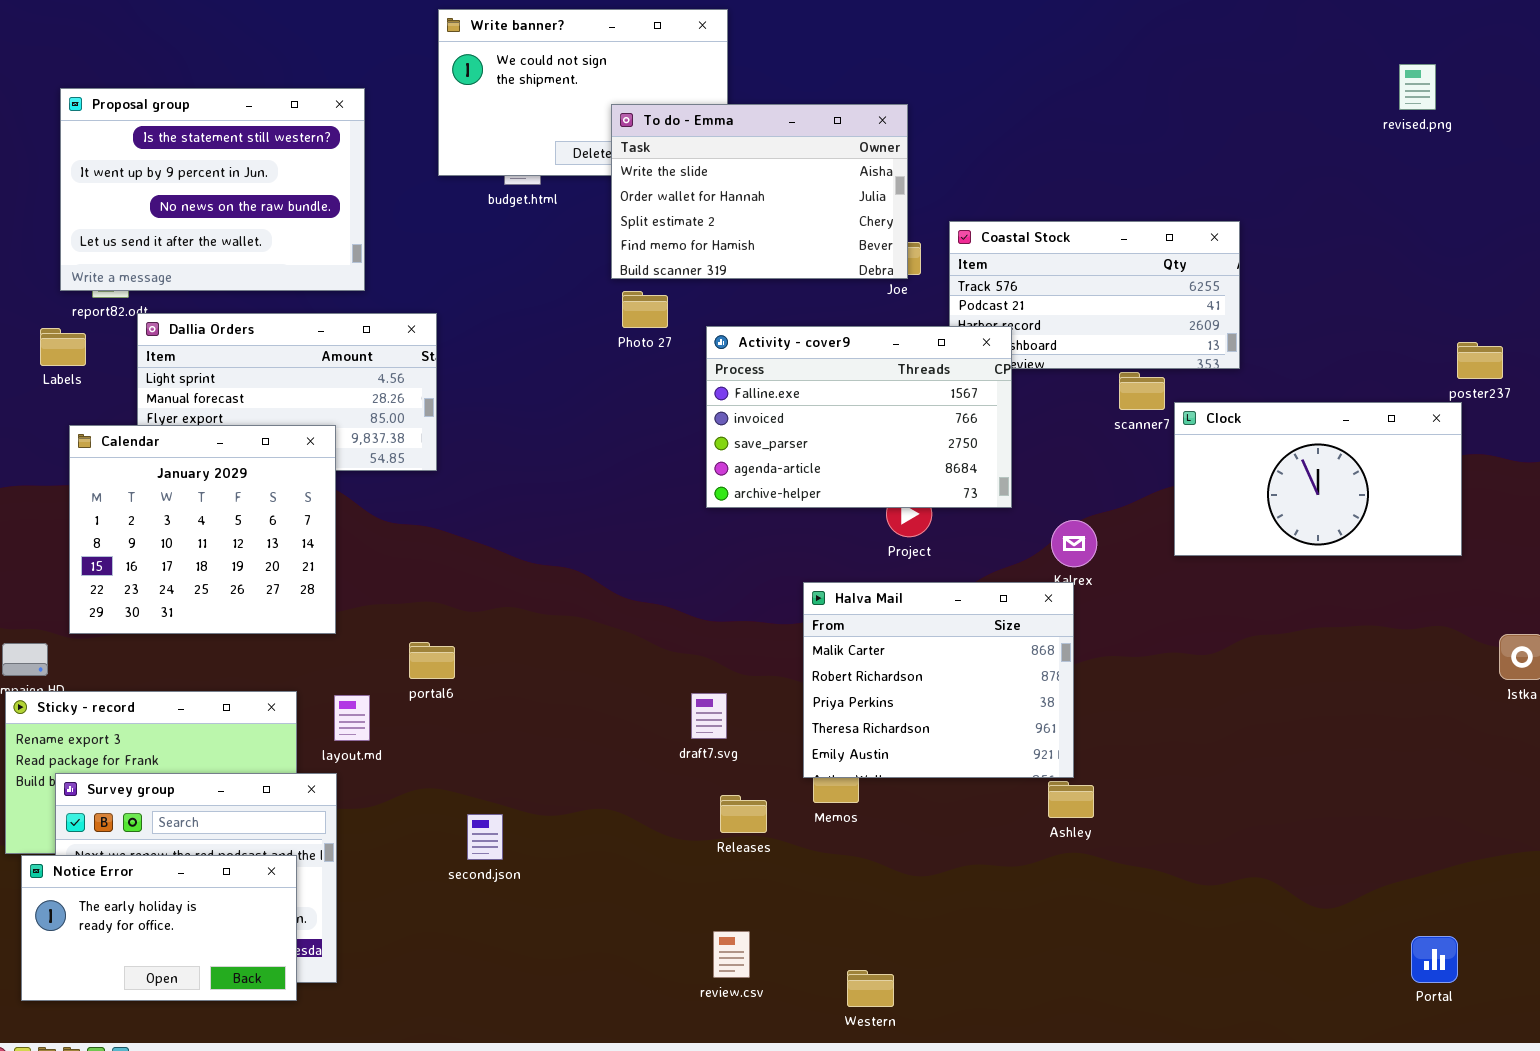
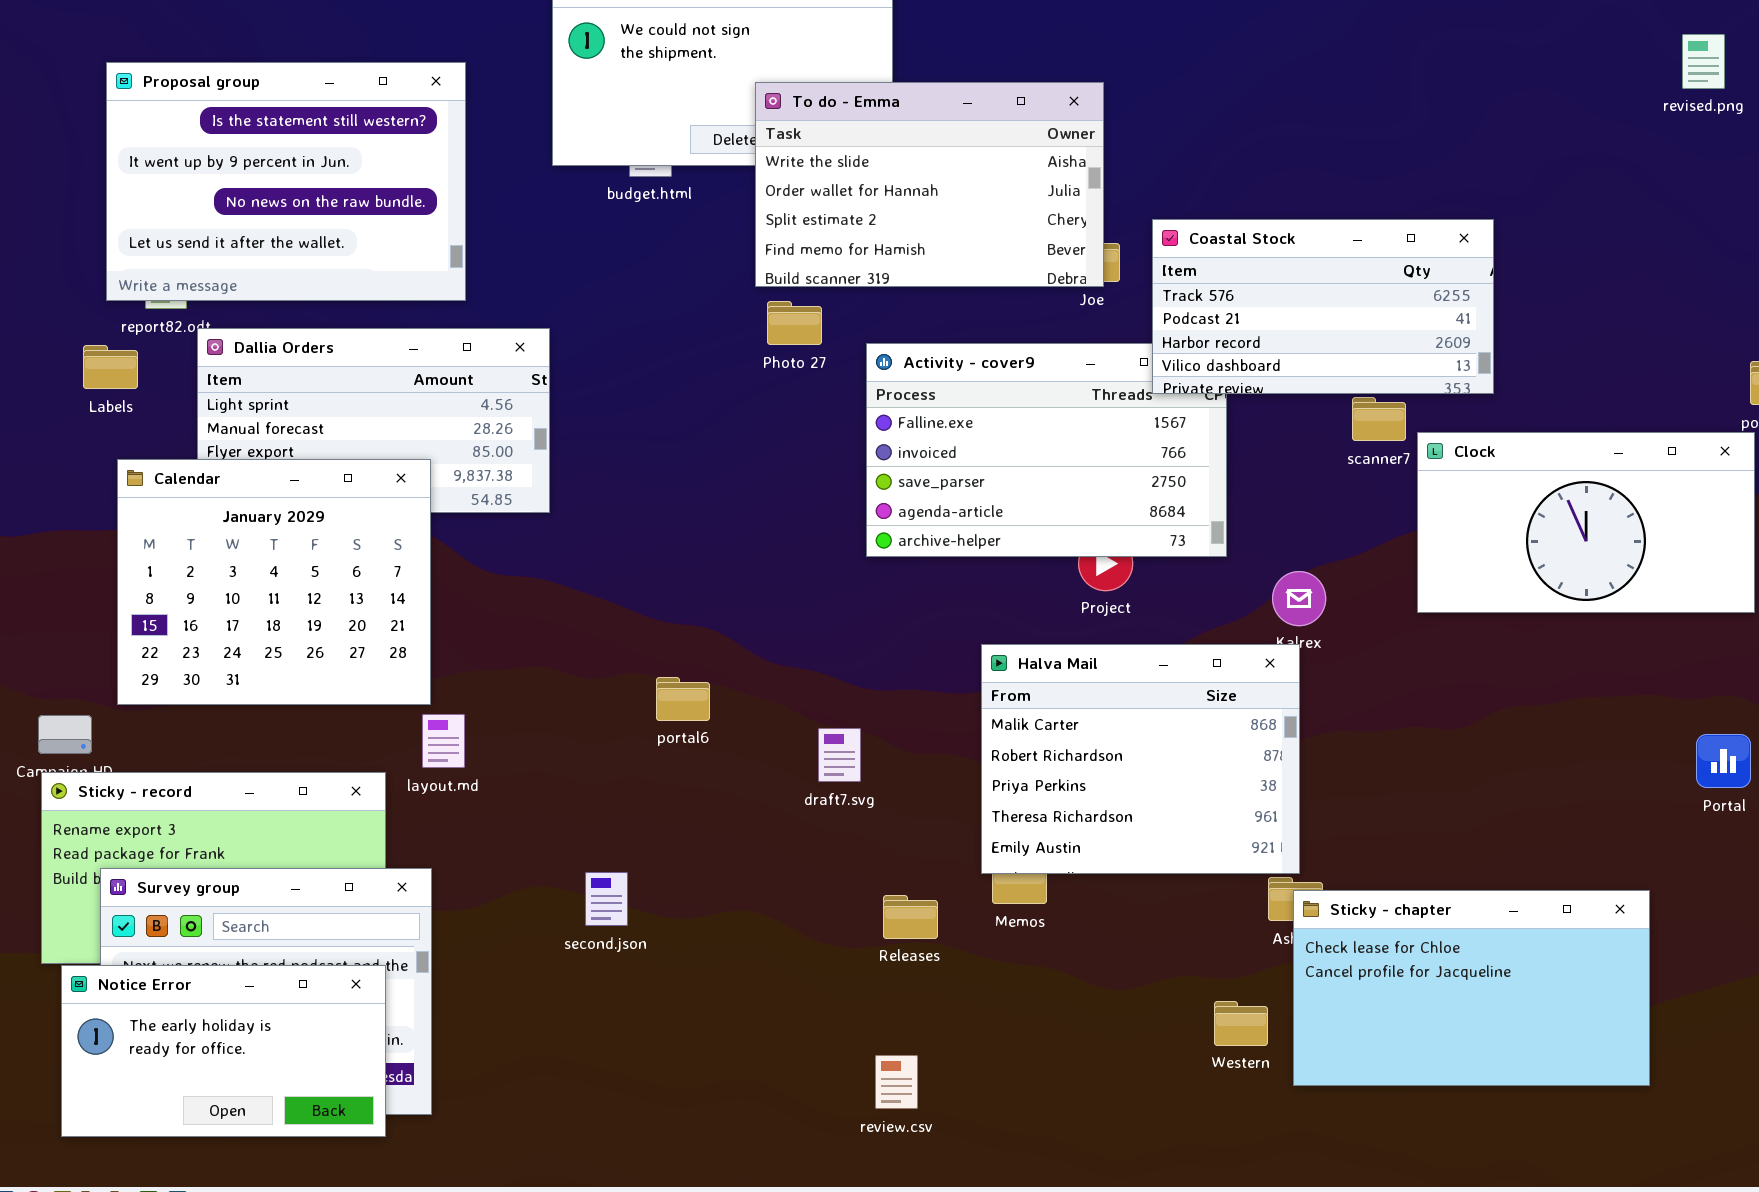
Coastal Stock: [949,221,1240,369] -> [1152,219,1494,394], raised
portal6: [409,642,455,679] -> [656,677,710,721], moved
draft7.svg: [691,693,727,739] -> [818,728,861,782], moved
layout.md: [334,695,370,741] -> [422,714,465,768], moved
Sticky - chapter: none -> [1293,890,1650,1086], opened
second.json: [467,814,503,860] -> [585,872,628,926], moved
Portal: [1411,936,1458,983] -> [1696,734,1751,788], moved
Western: [847,970,894,1007] -> [1214,1001,1268,1046], moved

